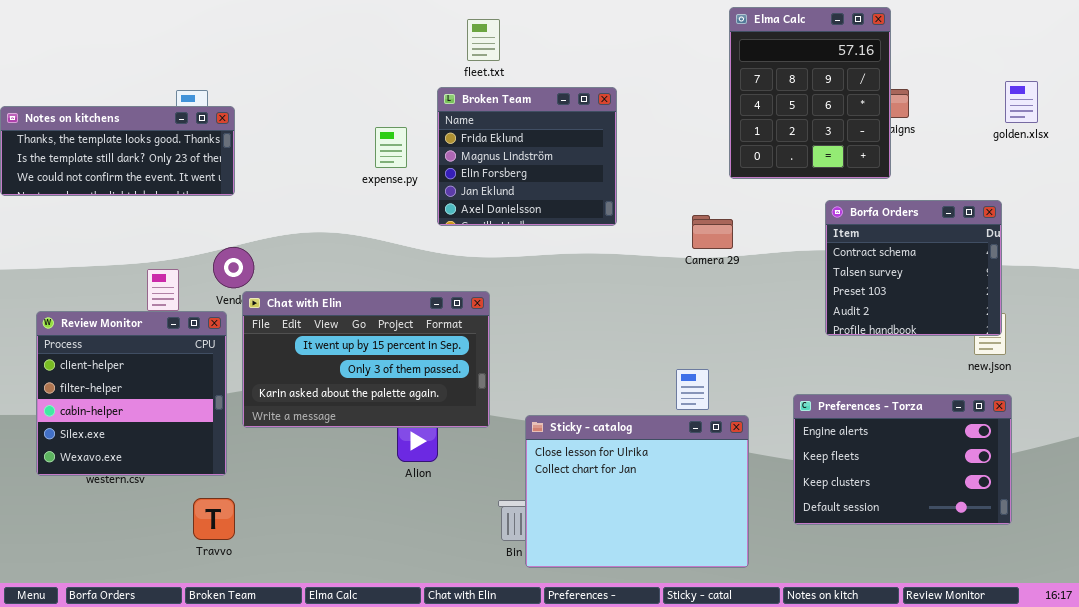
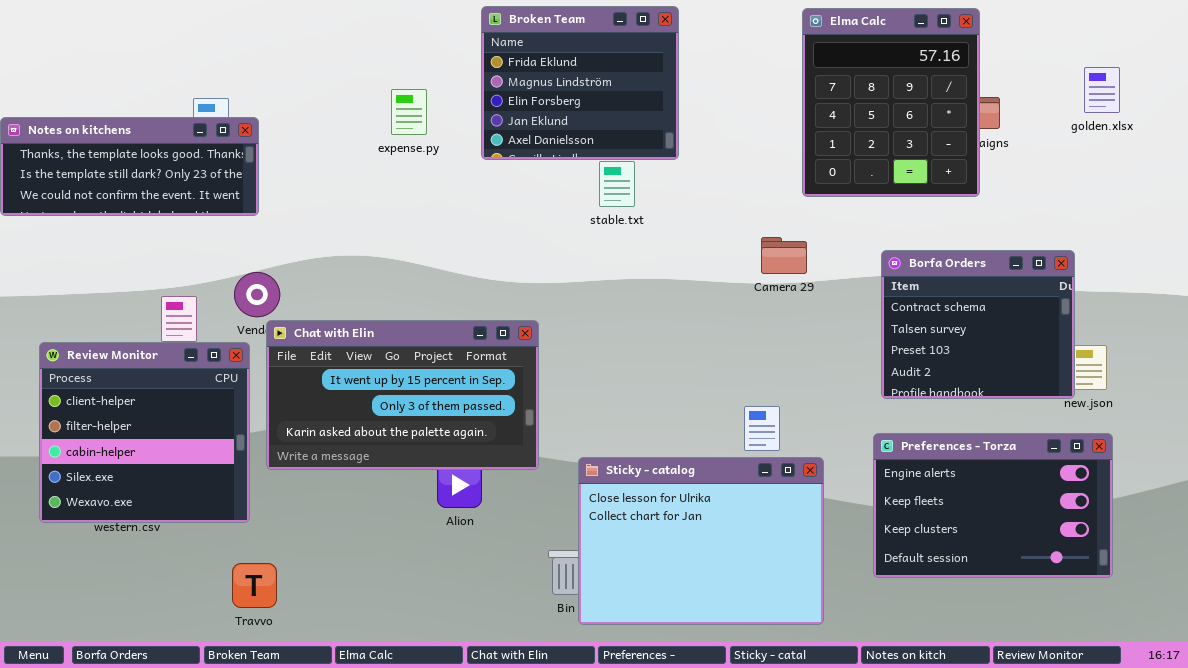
golden.xlsx: [1005,81,1038,123] -> [1084,67,1120,113], moved
Broken Team: [437,87,617,226] -> [481,6,679,160], moved
expense.py: [375,127,407,168] -> [391,89,427,135], moved
Borfa Orders: [825,200,1002,336] -> [881,250,1075,399], moved
Travvo: [193,498,235,540] -> [232,563,277,608], moved

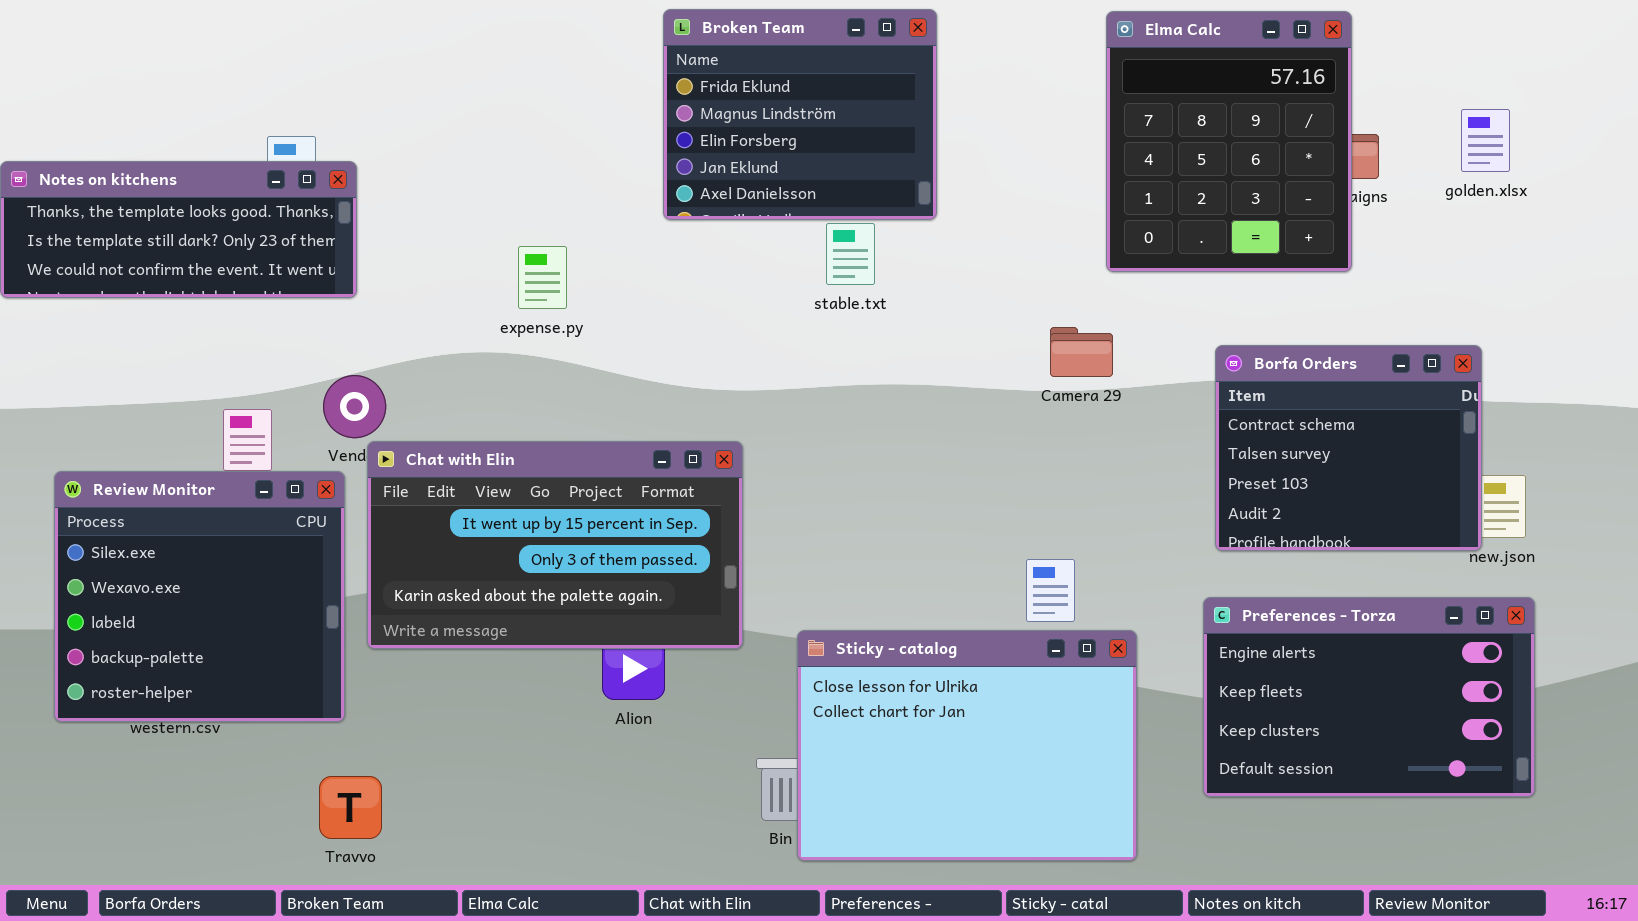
golden.xlsx: [1084,67,1120,113] -> [1461,109,1510,172], moved
expense.py: [391,89,427,135] -> [518,246,567,309], moved
Review Monitor: [39,342,250,523] -> [54,471,345,722], scrolled down 3 rows

